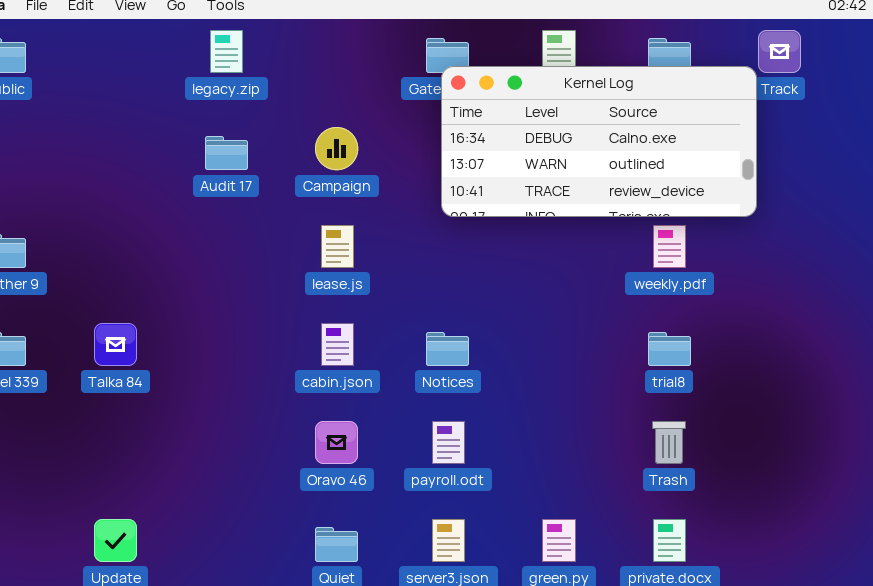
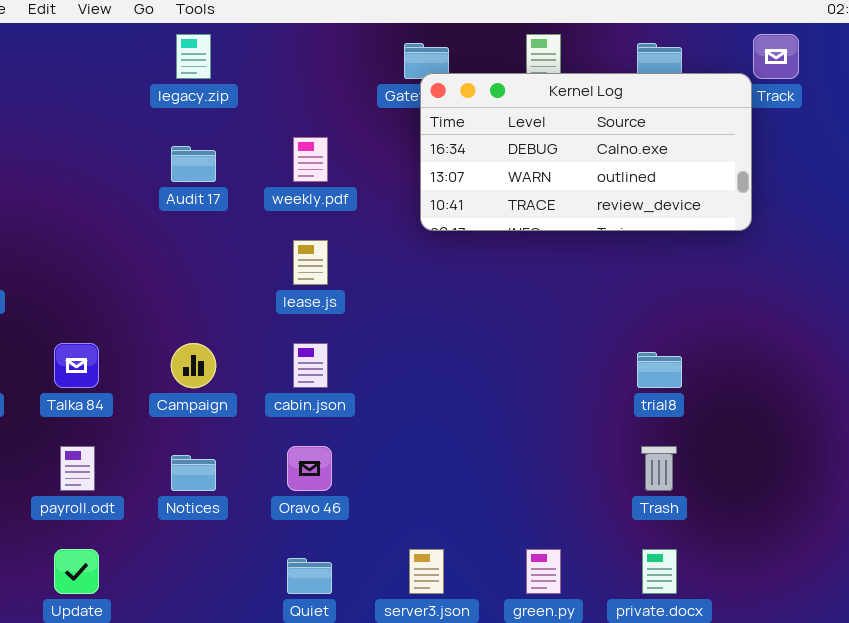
Campaign: [315,127,358,170] -> [171,343,216,388], moved
weekly.pdf: [653,225,686,268] -> [293,137,328,182], moved
Notices: [426,332,469,366] -> [171,455,216,491], moved
payroll.odt: [432,421,465,464] -> [60,446,95,491], moved

